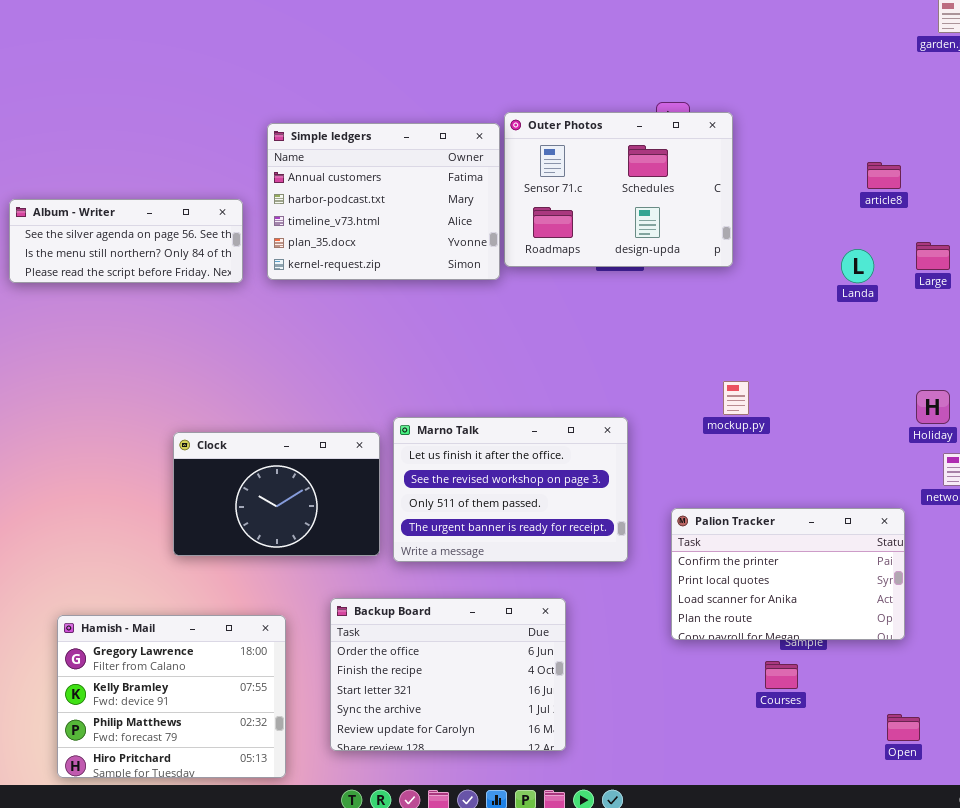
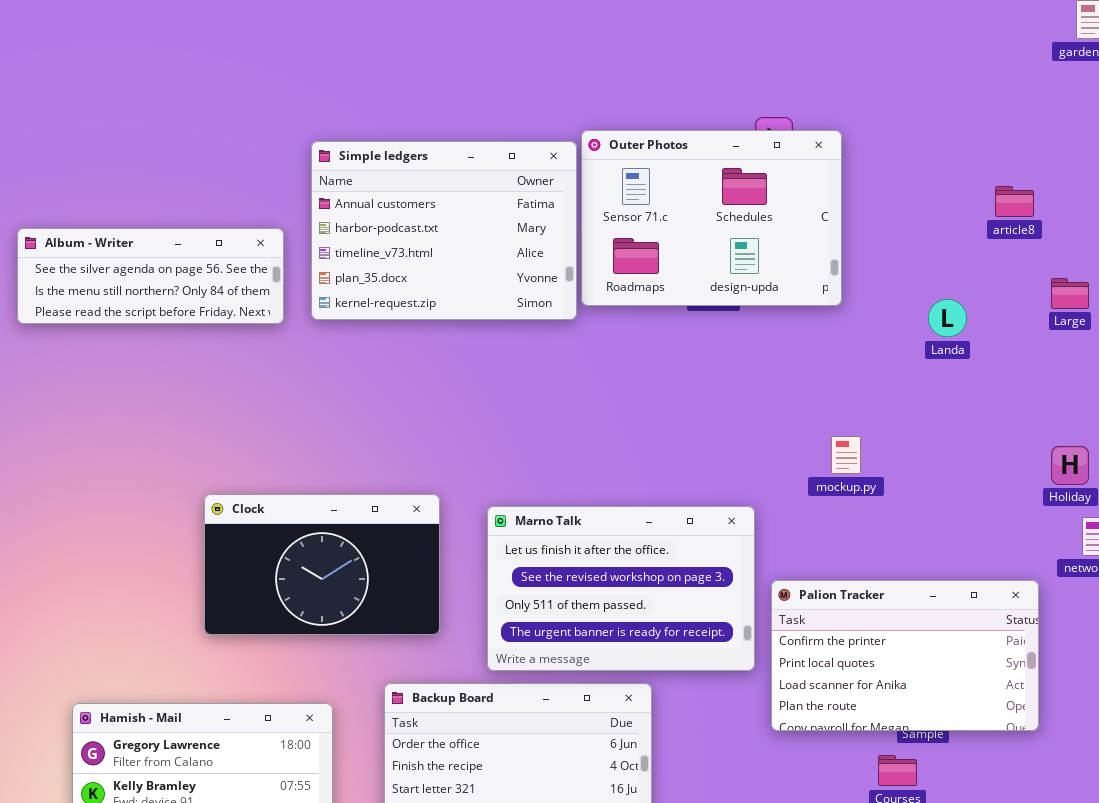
Landa: [841,249,874,283] -> [928,299,967,337], moved
Marno Talk: [393,417,628,562] -> [487,506,755,671], moved

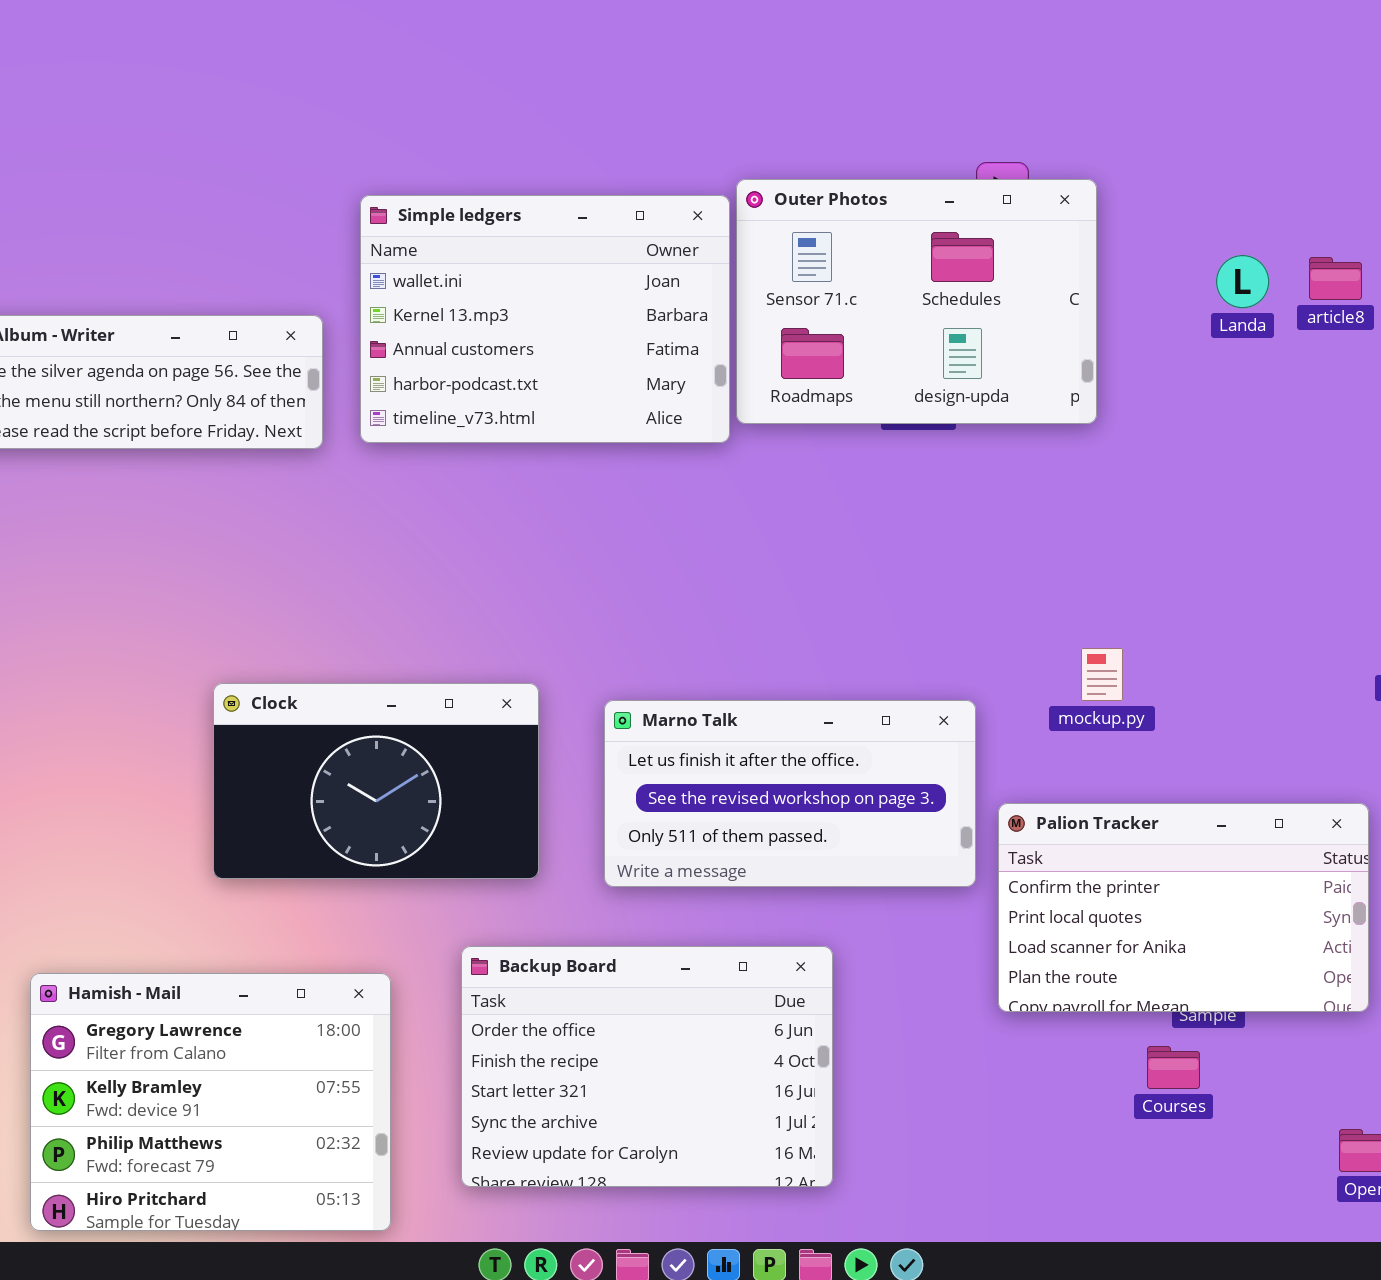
Simple ledgers: [311,141,577,320] -> [360,195,730,443], scrolled up 2 rows
Landa: [928,299,967,337] -> [1216,255,1269,308], moved
mockup.py: [831,436,861,474] -> [1081,648,1123,701], moved
Marno Talk: [487,506,755,671] -> [604,700,976,887], resized

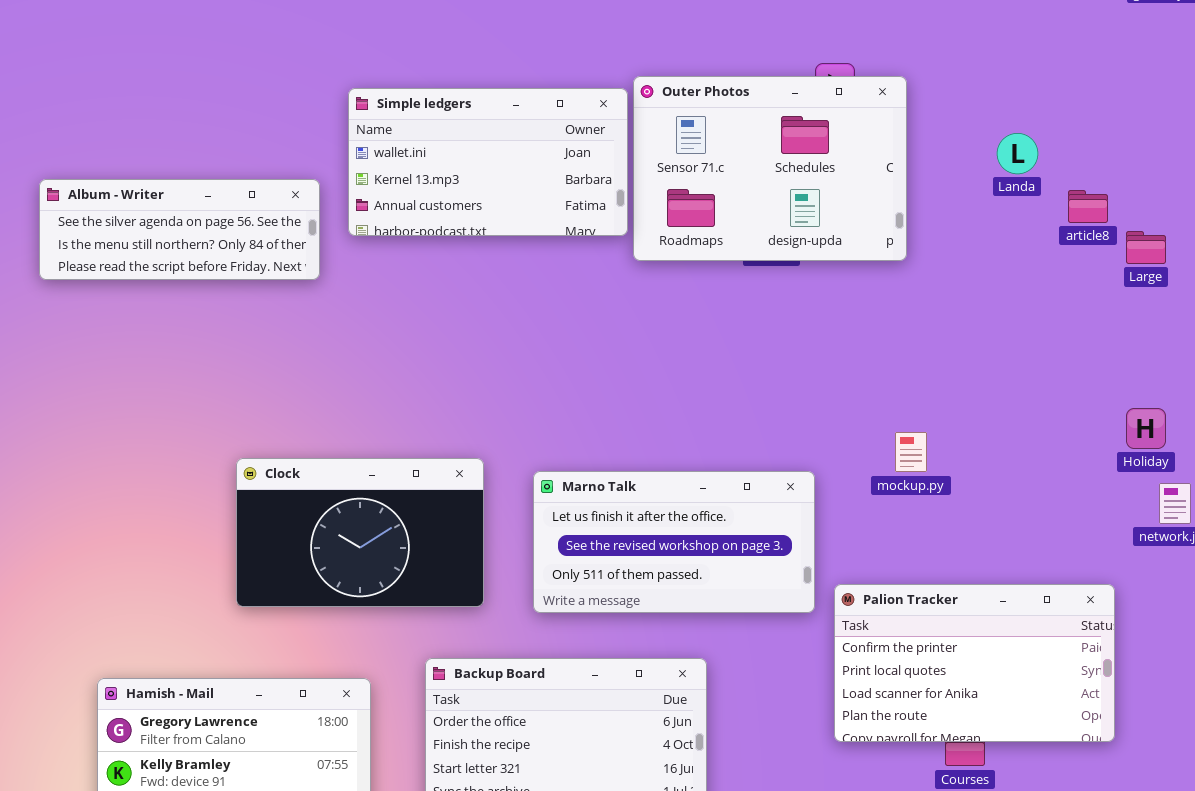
Simple ledgers: [360,195,730,443] -> [348,88,628,236], resized
article8: [1309,257,1362,300] -> [1068,190,1108,223], moved
Palion Tracker: [998,803,1369,1012] -> [834,584,1115,742], moved

